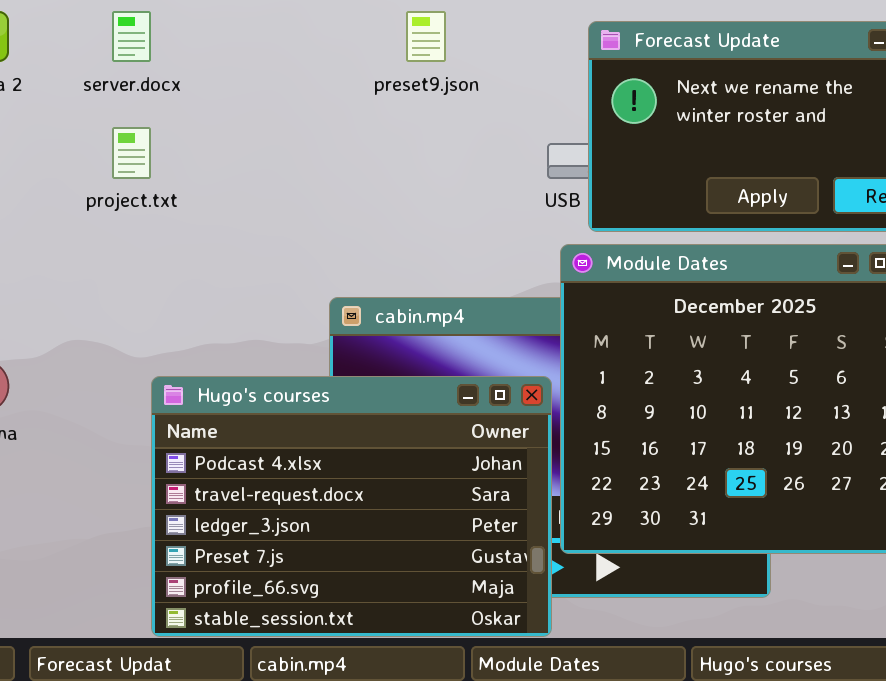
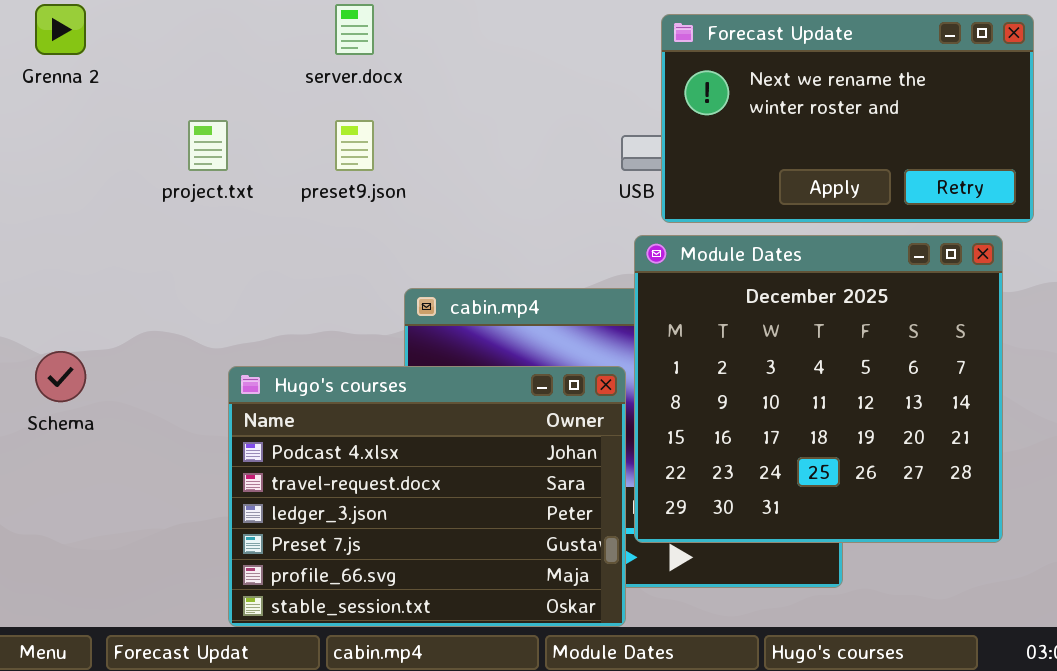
server.docx: [112,11,151,62] -> [335,4,374,55], moved
preset9.json: [406,11,446,62] -> [335,120,374,171], moved

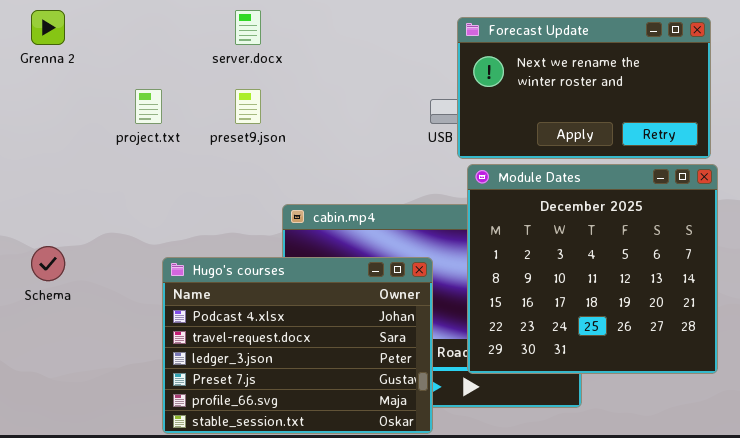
Module Dates: [634,235,1003,543] -> [467,164,718,374], moved

